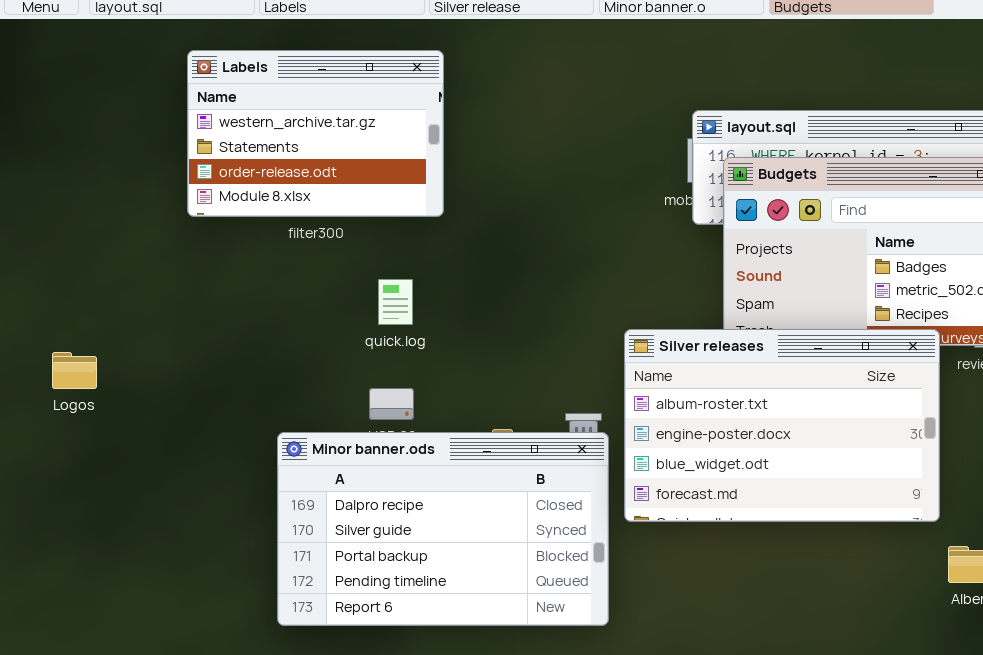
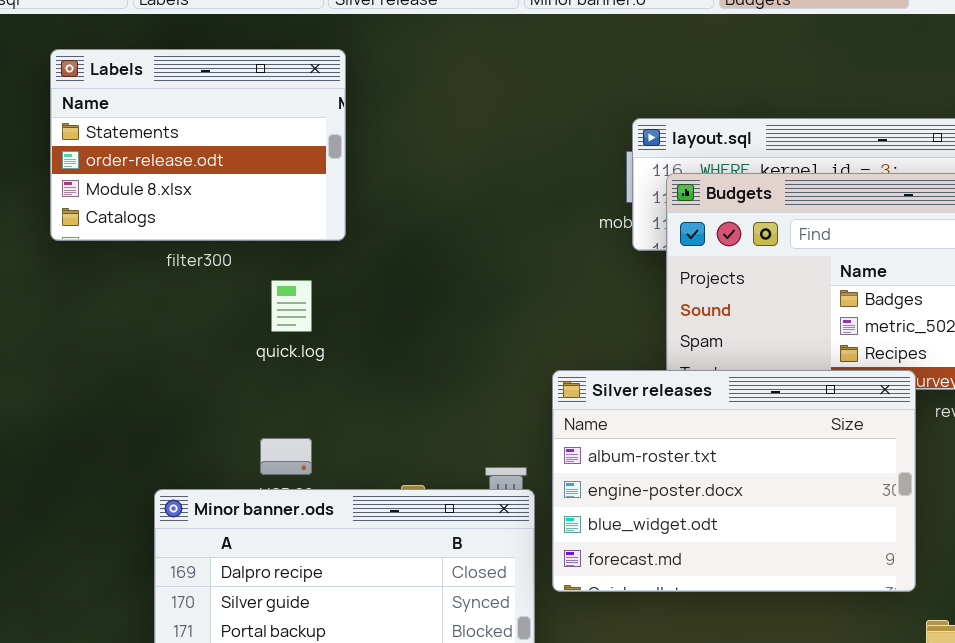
Labels: [187,50,444,217] -> [50,49,346,241], scrolled down 1 row
quick.log: [378,279,413,325] -> [271,280,312,332], moved

